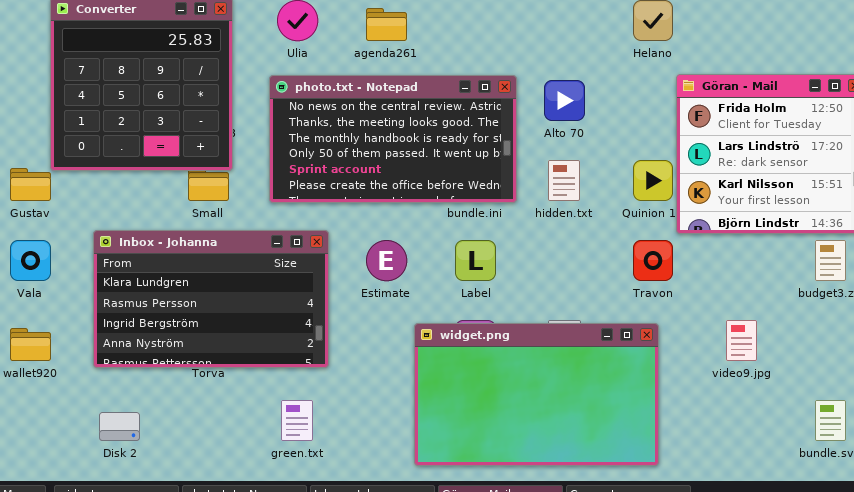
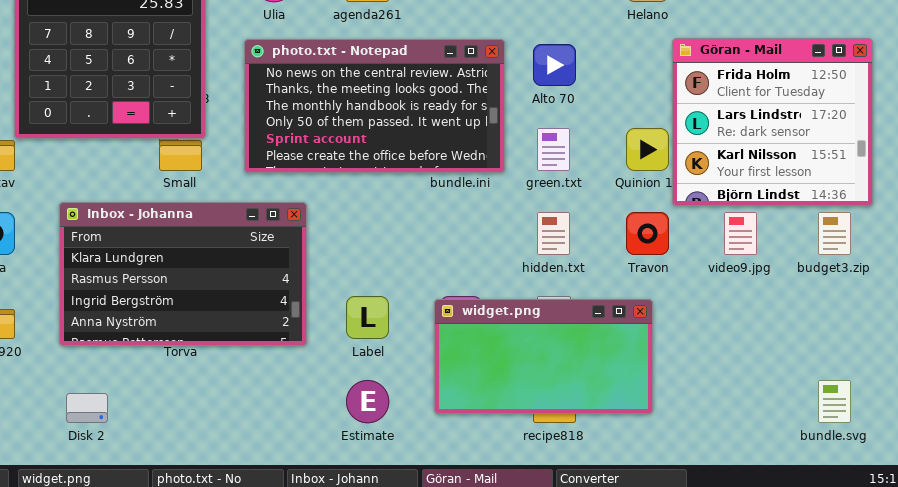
hidden.txt: [548,160,580,201] -> [537,212,570,255], moved
Estimate: [366,240,407,281] -> [346,380,389,423], moved
Label: [455,240,496,281] -> [346,296,389,339], moved
video9.jpg: [726,320,757,361] -> [724,212,757,255], moved
widget.png: [414,323,659,466] -> [434,299,653,414], resized
green.txt: [281,400,313,441] -> [537,128,570,171], moved

